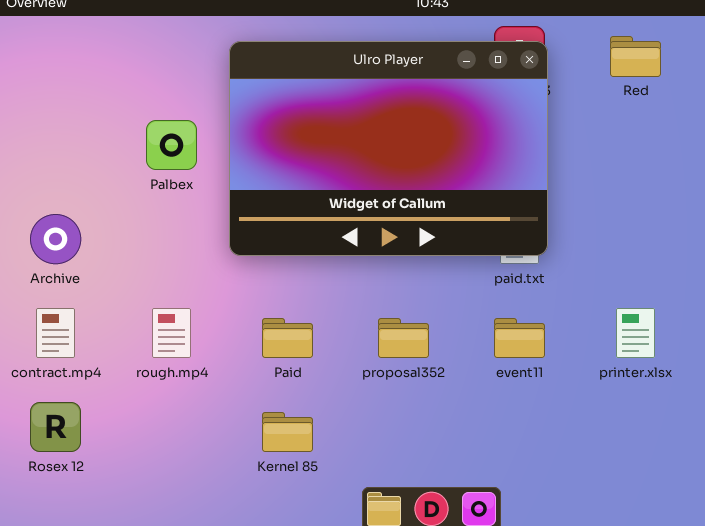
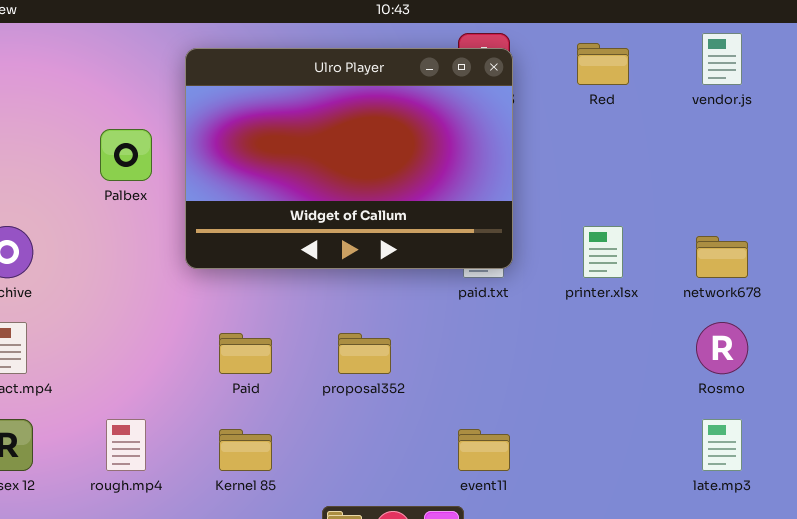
rough.mp4: [152,308,191,358] -> [106,419,146,471], moved
printer.xlsx: [616,308,655,358] -> [583,226,623,278], moved
event11: [494,318,545,358] -> [458,429,510,471], moved

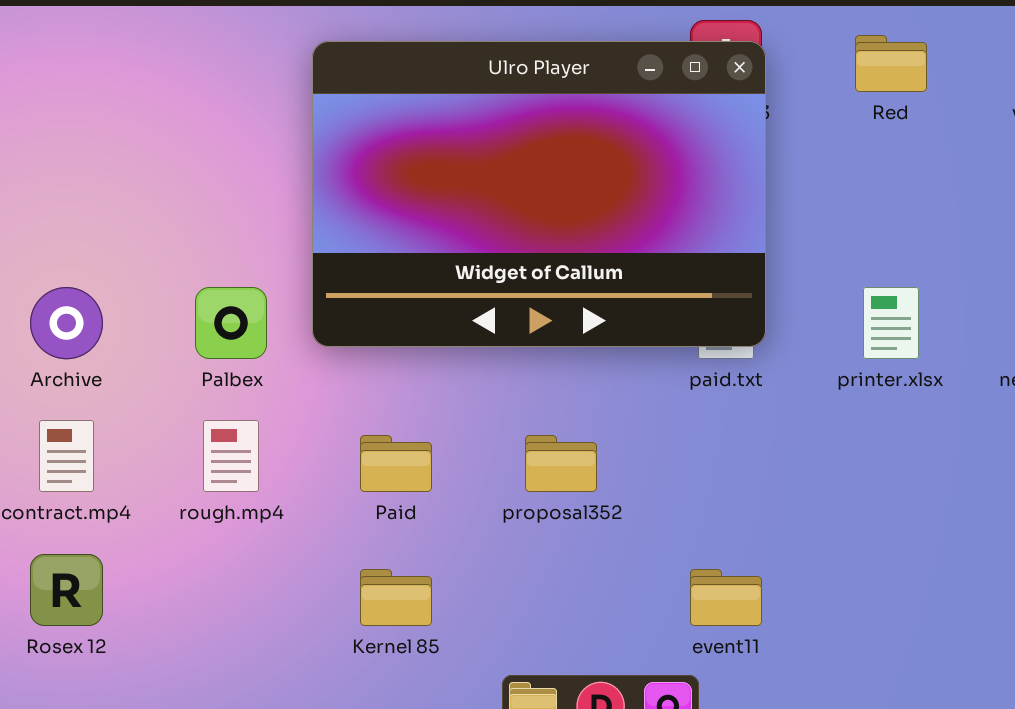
Palbex: [100,129,152,181] -> [195,287,267,359], moved
rough.mp4: [106,419,146,471] -> [203,420,259,492], moved

